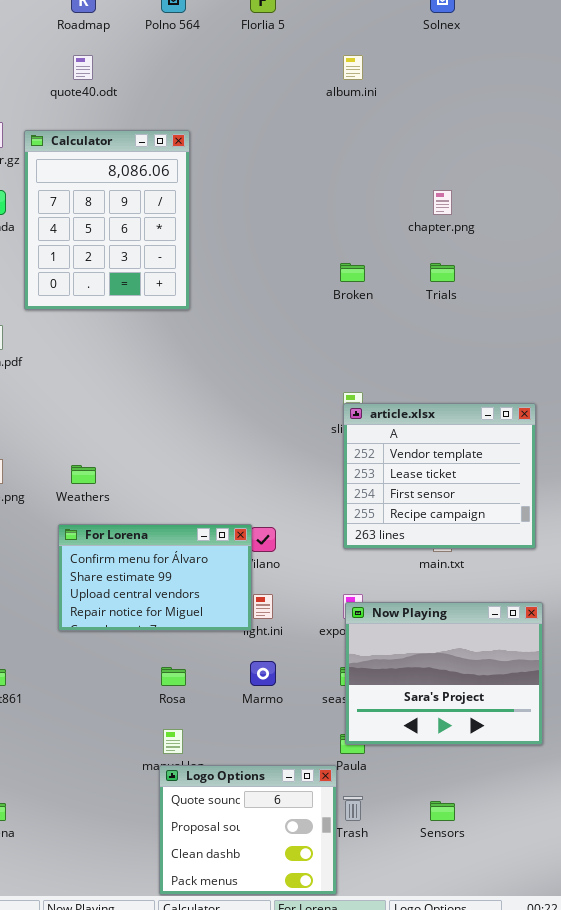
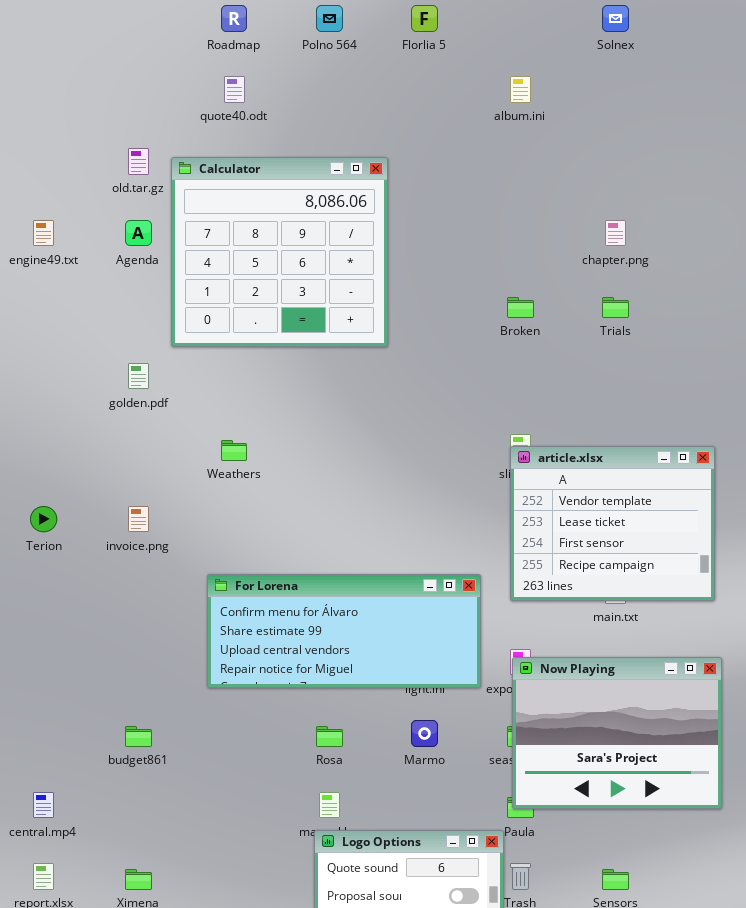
Calculator: [24,130,190,310] -> [171,157,388,347], resized
Weathers: [71,465,96,484] -> [221,440,247,461], moved
For Lorena: [58,524,252,631] -> [207,574,481,688], resized

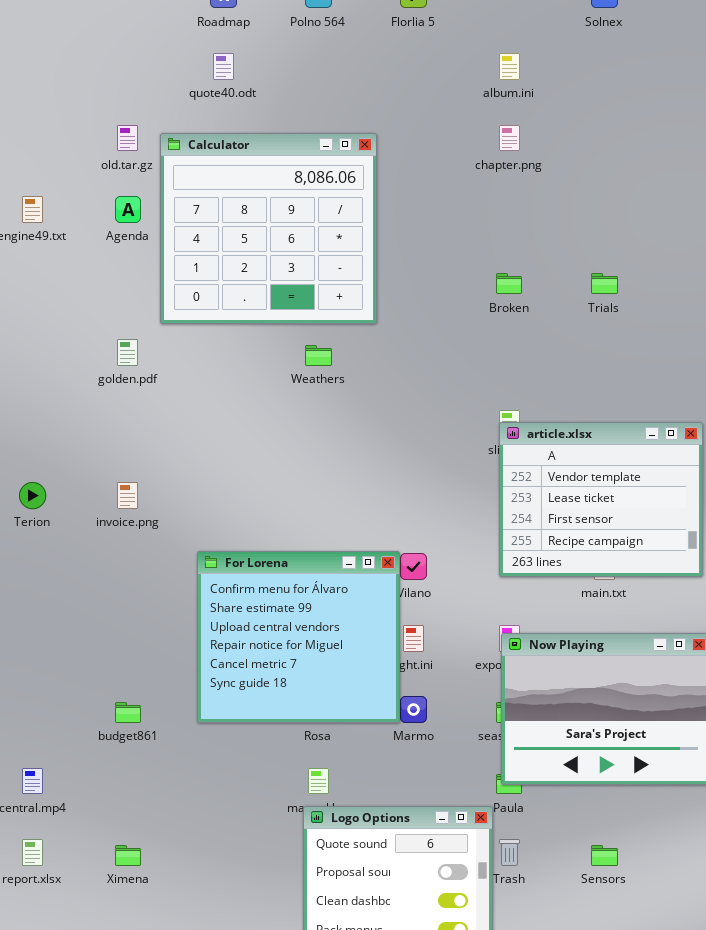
chapter.png: [605,220,626,246] -> [499,125,520,151], moved
Weathers: [221,440,247,461] -> [305,345,332,366], moved
For Lorena: [207,574,481,688] -> [197,551,400,723], resized

